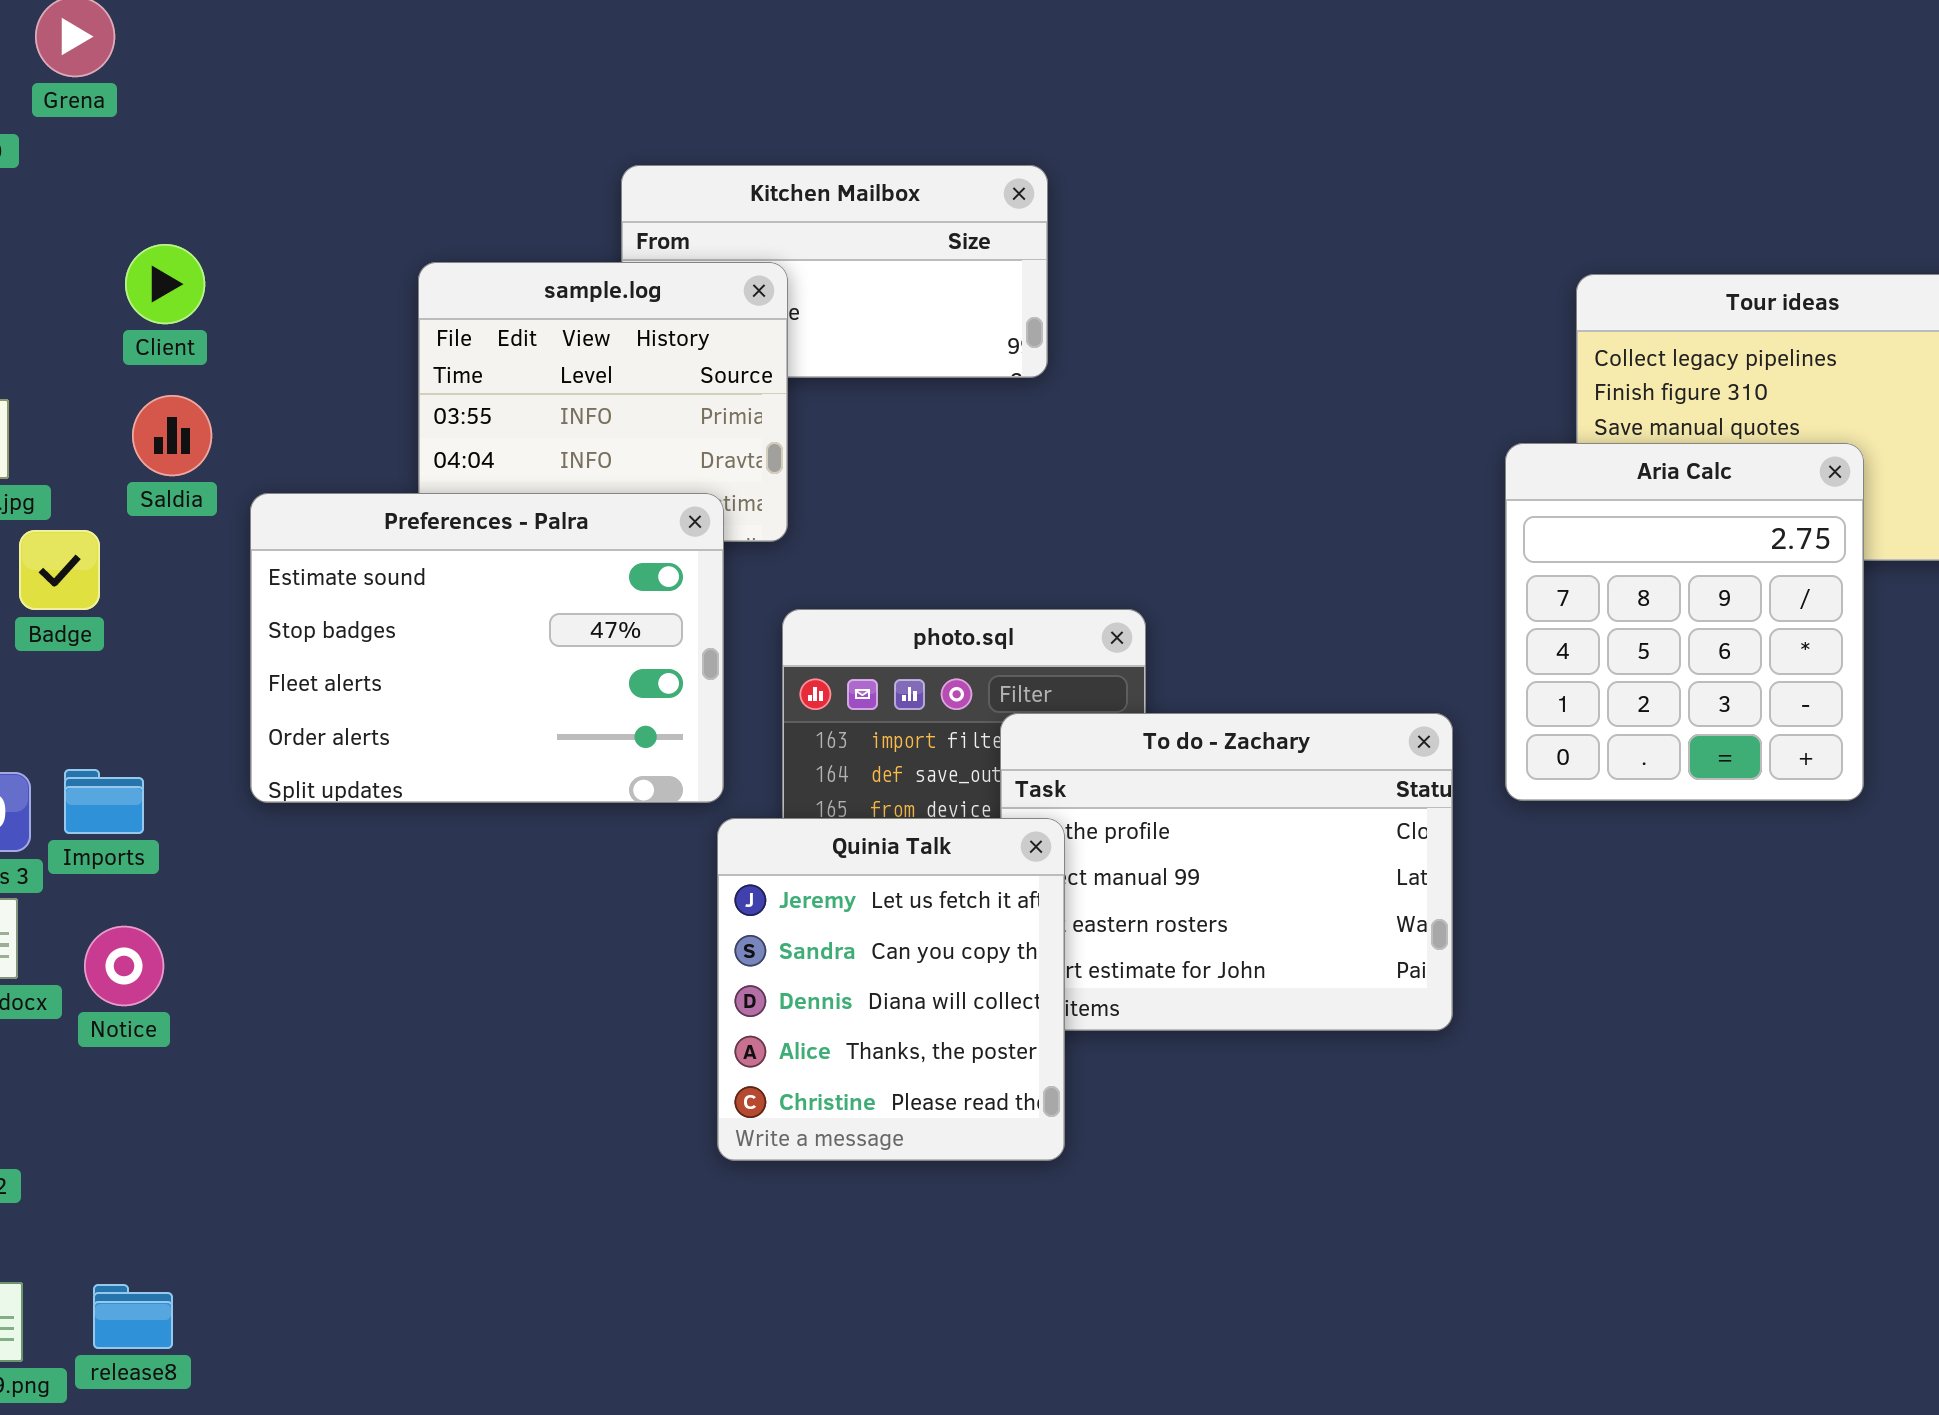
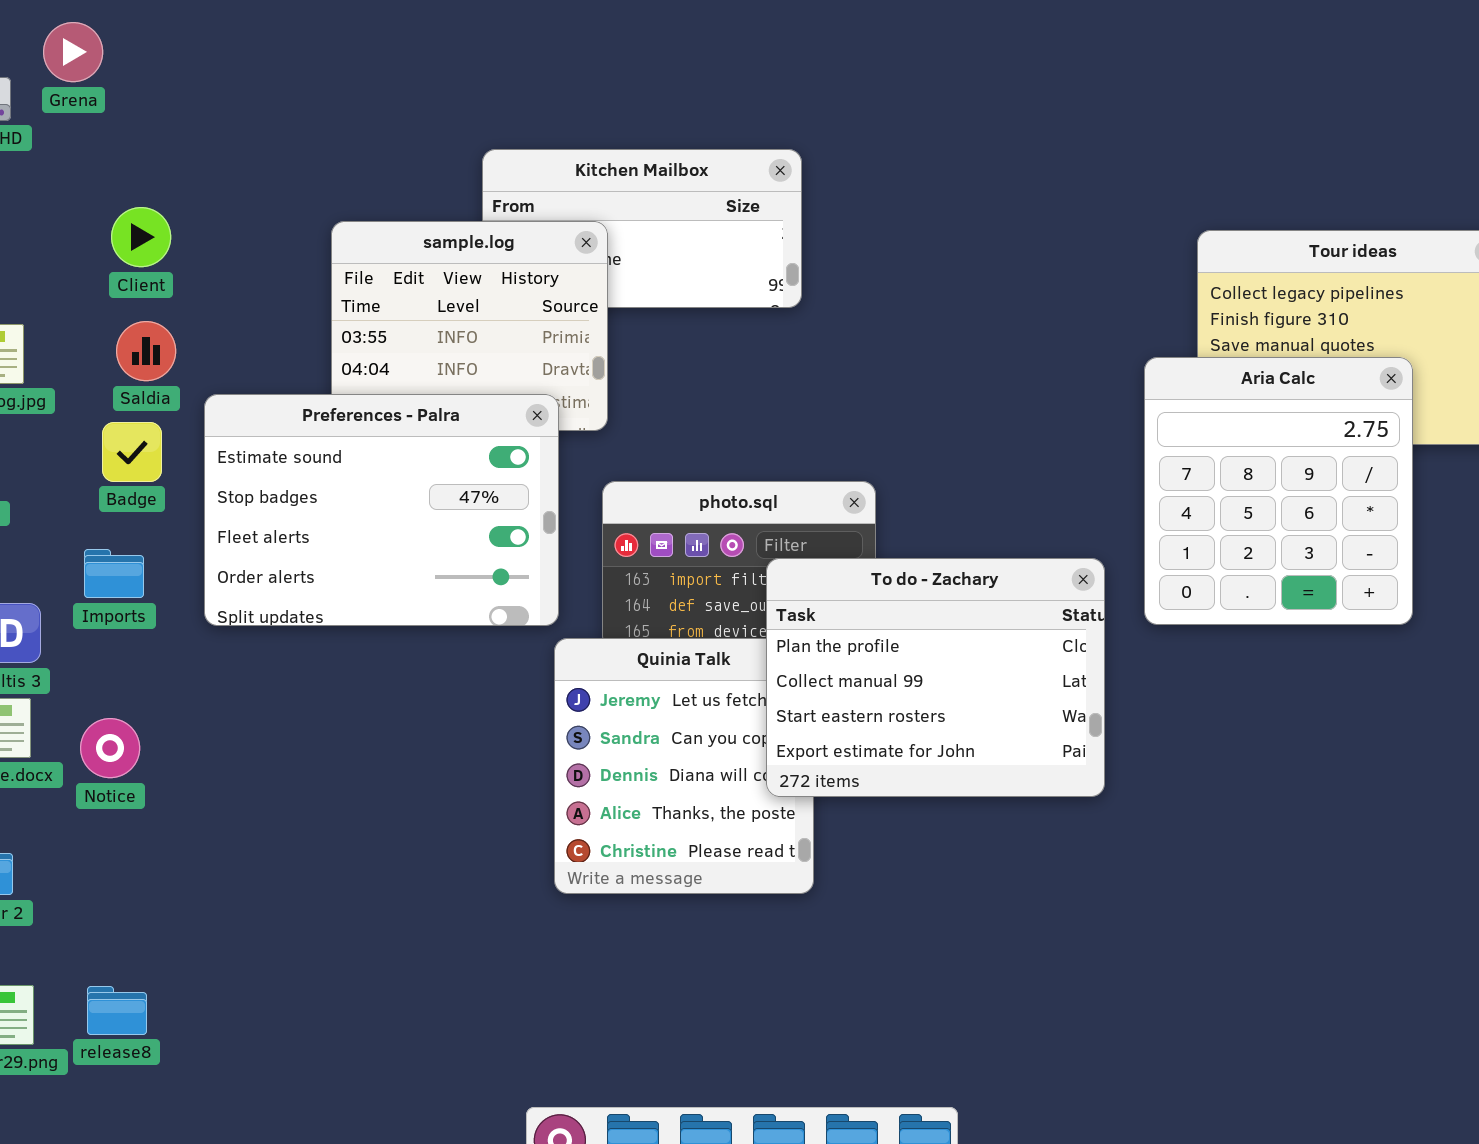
Badge: [19,530,100,610] -> [102,422,162,482], moved
To do - Zachary: [1000,713,1453,1031] -> [766,558,1105,797], raised
Imports: [64,769,144,834] -> [84,549,144,598], moved

